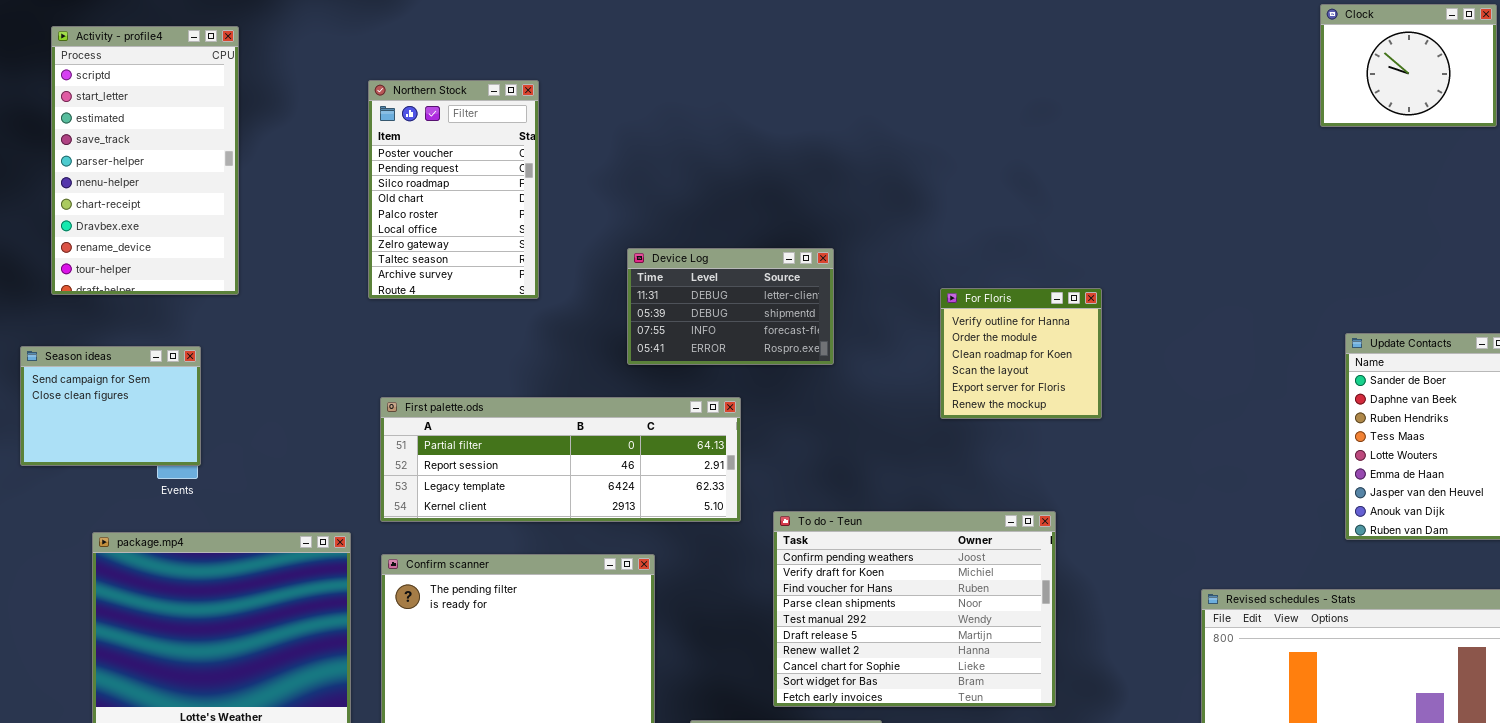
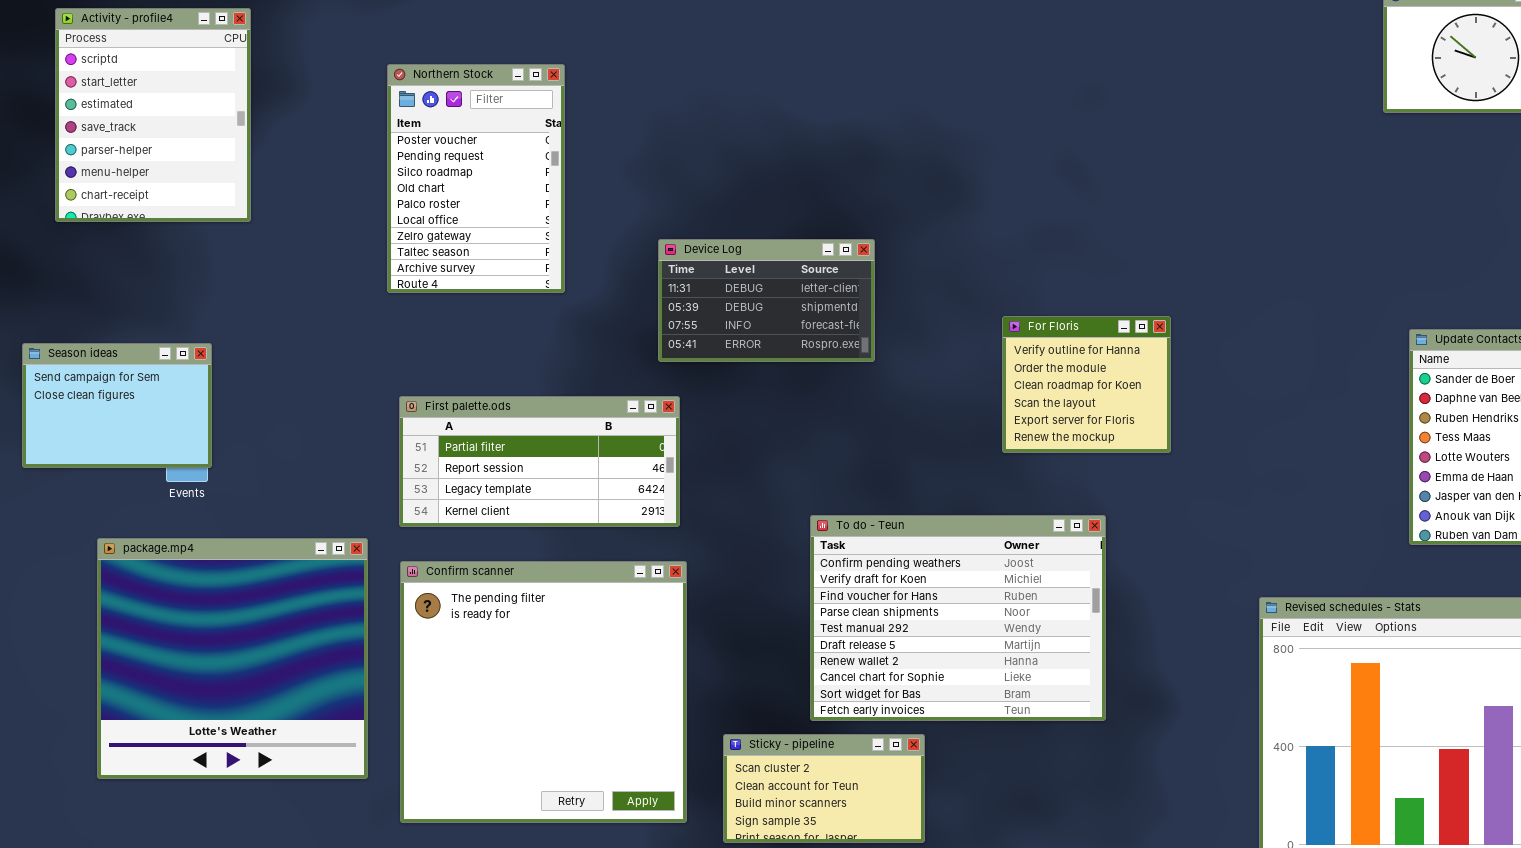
Activity - profile4: [51,26,239,295] -> [55,8,251,222], resized
For Floris: [940,288,1102,419] -> [1002,316,1171,453], moved
First palette.ods: [380,397,741,522] -> [399,396,680,527], resized

